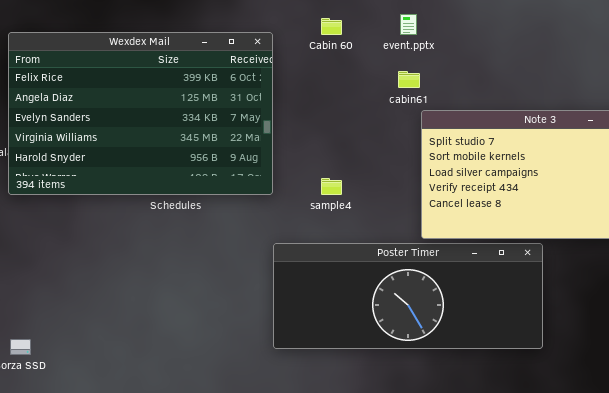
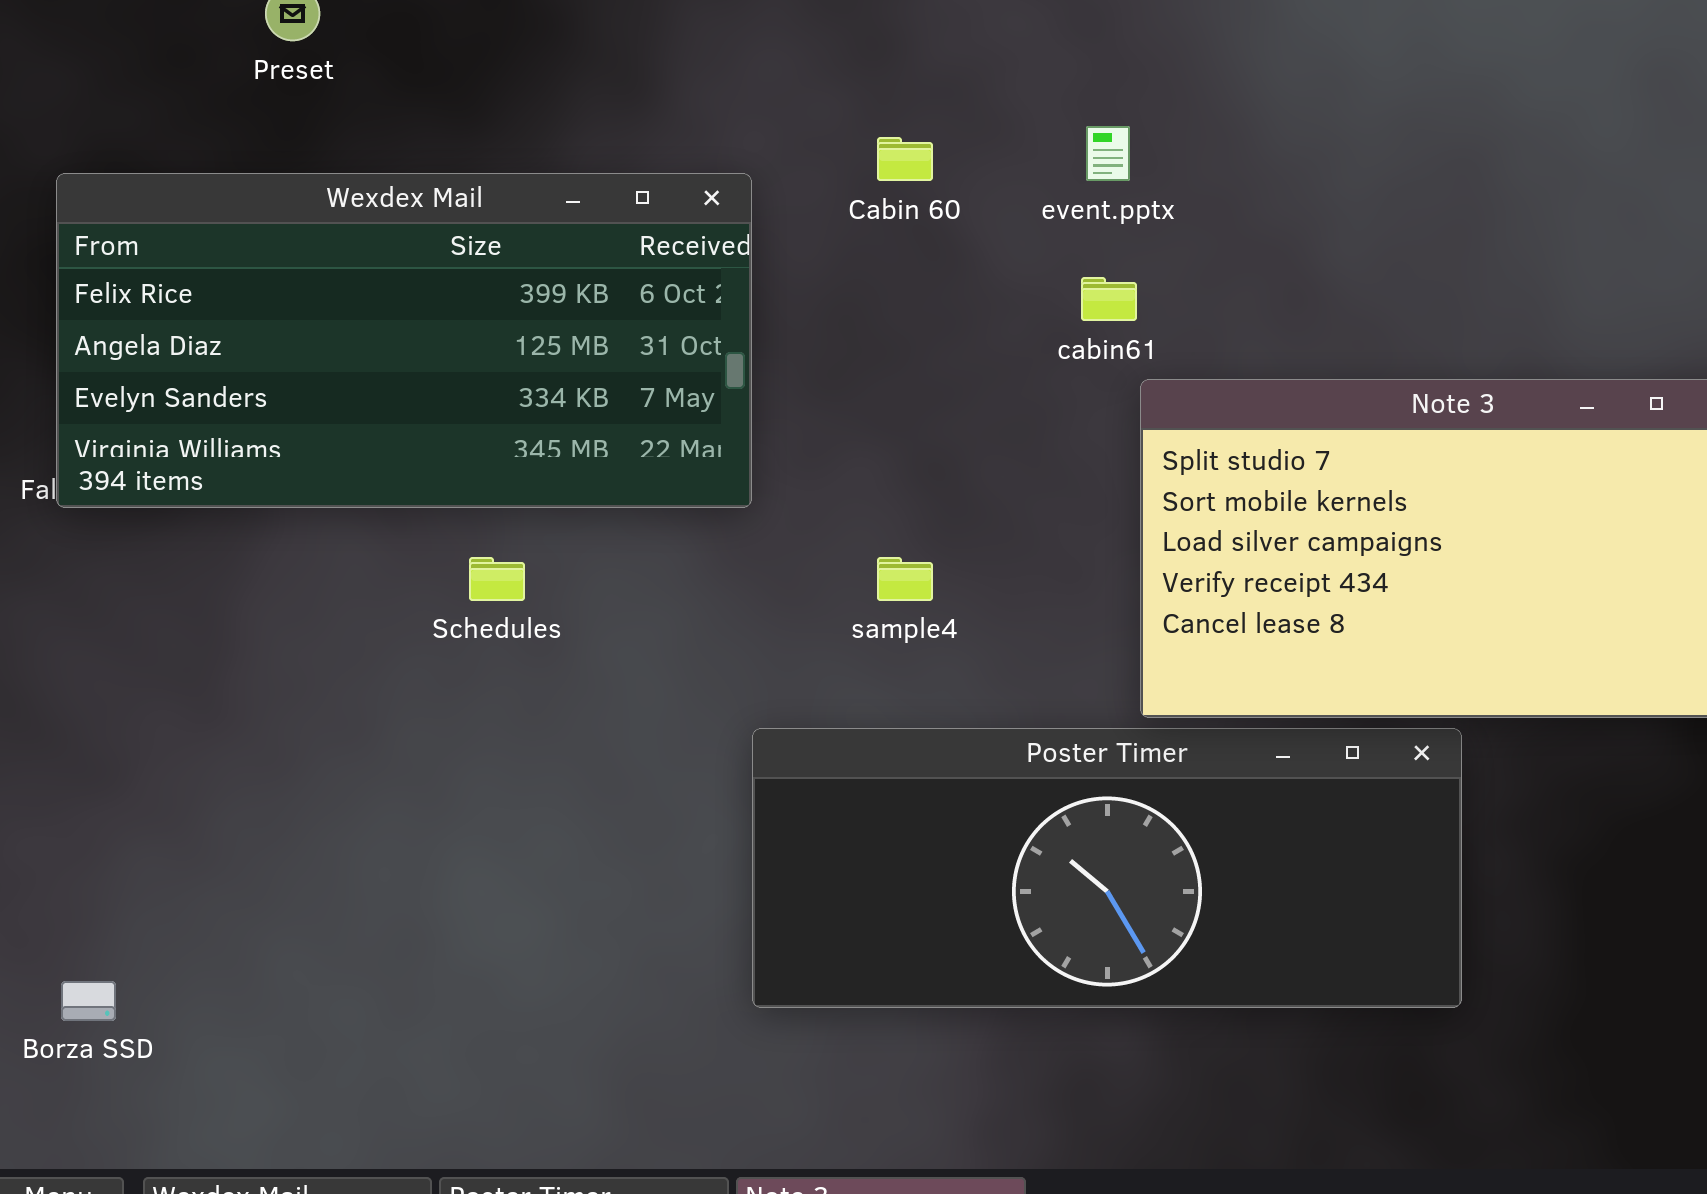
Wexdex Mail: [8,32,273,195] -> [56,173,752,508], resized

